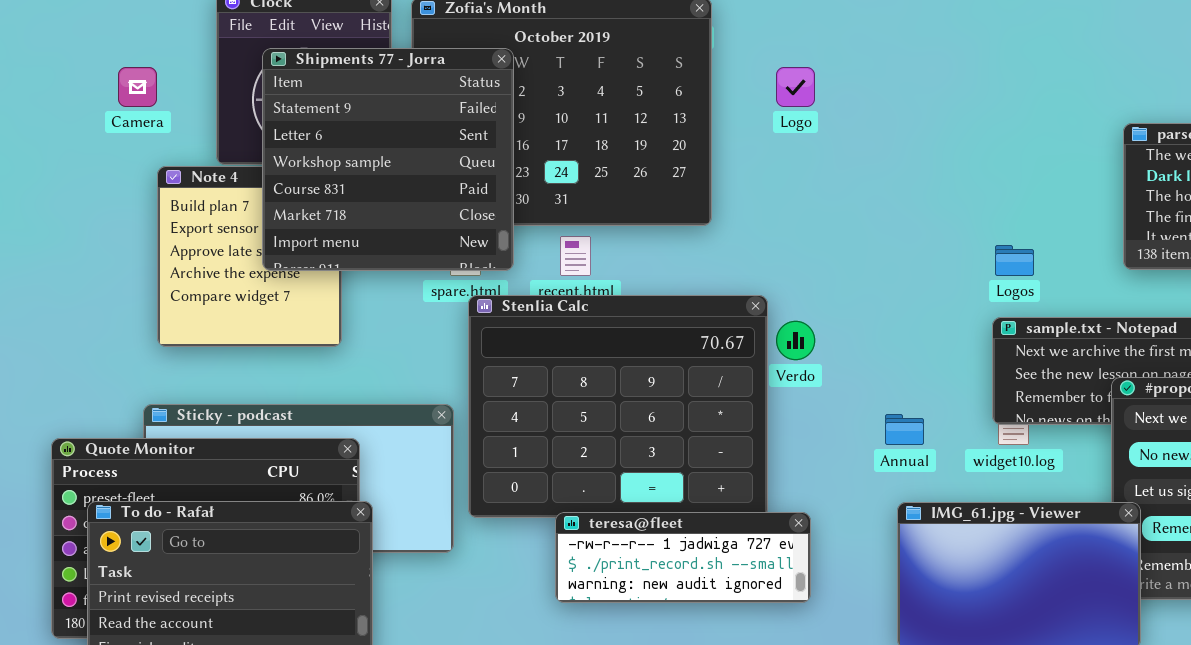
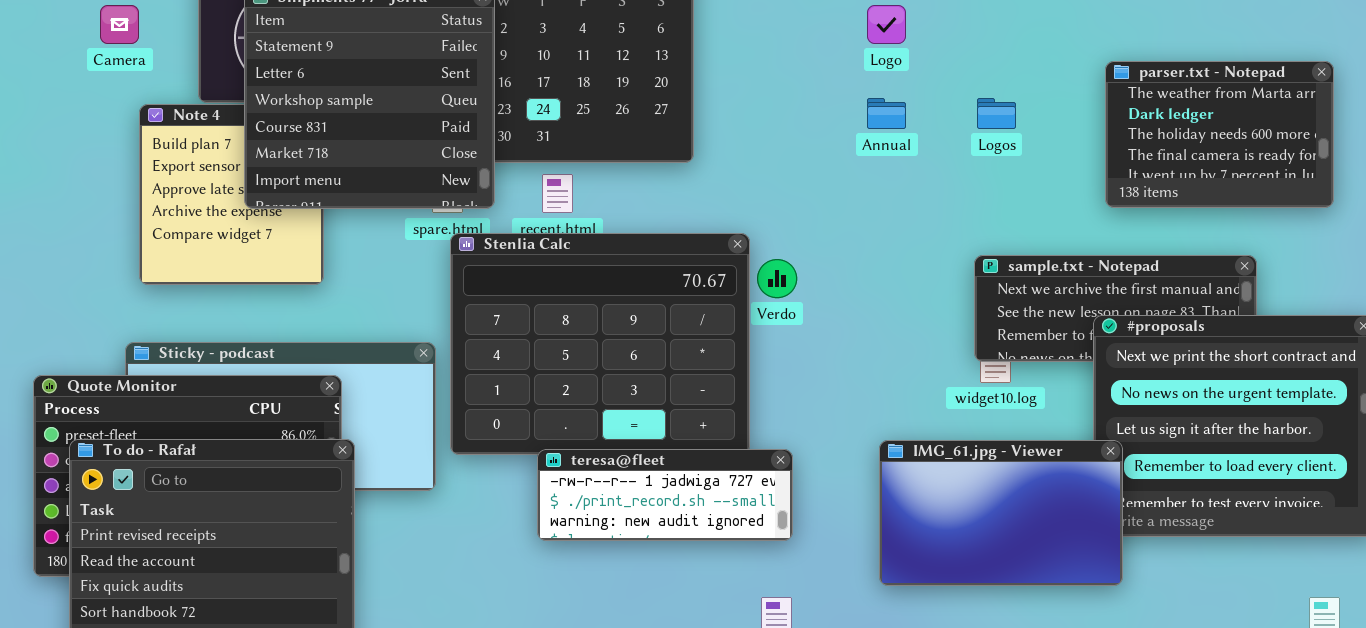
Logo: [776,67,815,107] -> [867,5,906,44], moved
Logos: [995,245,1034,276] -> [977,98,1016,129], moved
Annual: [885,414,924,445] -> [867,98,906,129], moved

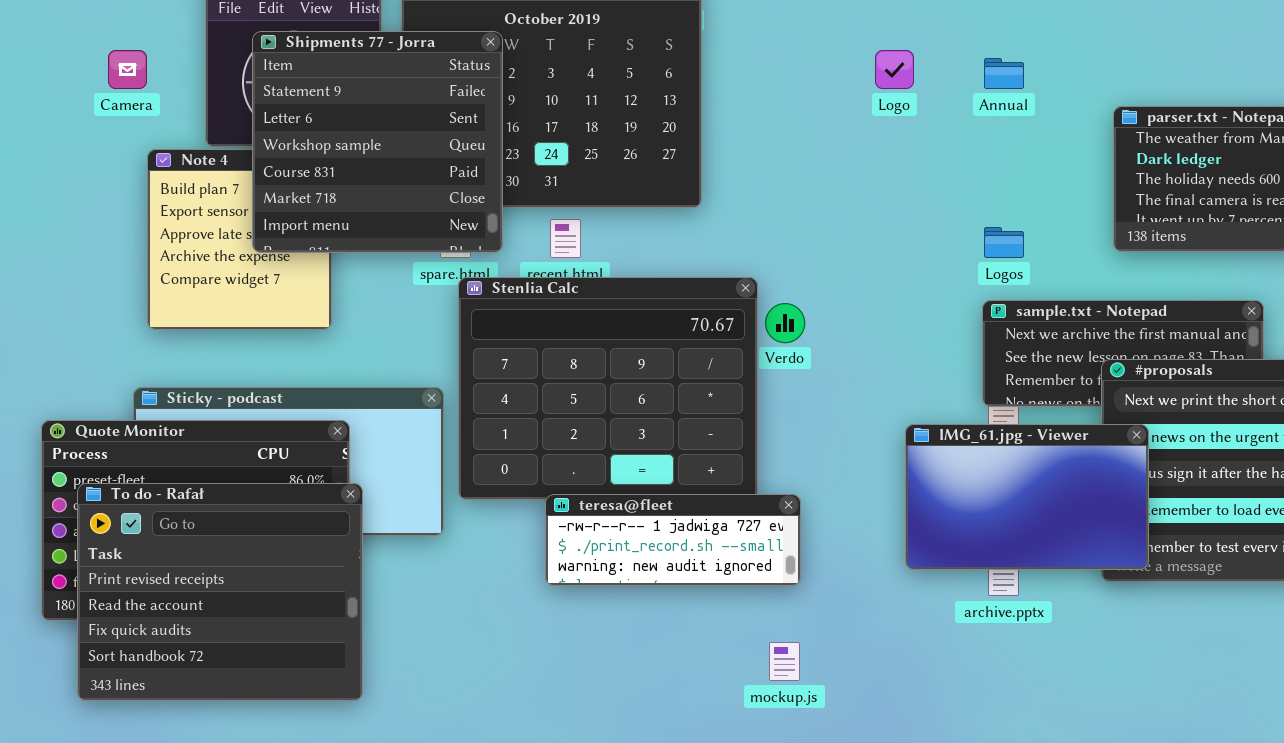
Annual: [867,98,906,129] -> [984,58,1024,89], moved
Logos: [977,98,1016,129] -> [984,227,1024,258], moved
IMG_61.jpg - Viewer: [879,440,1123,586] -> [905,424,1149,570], moved

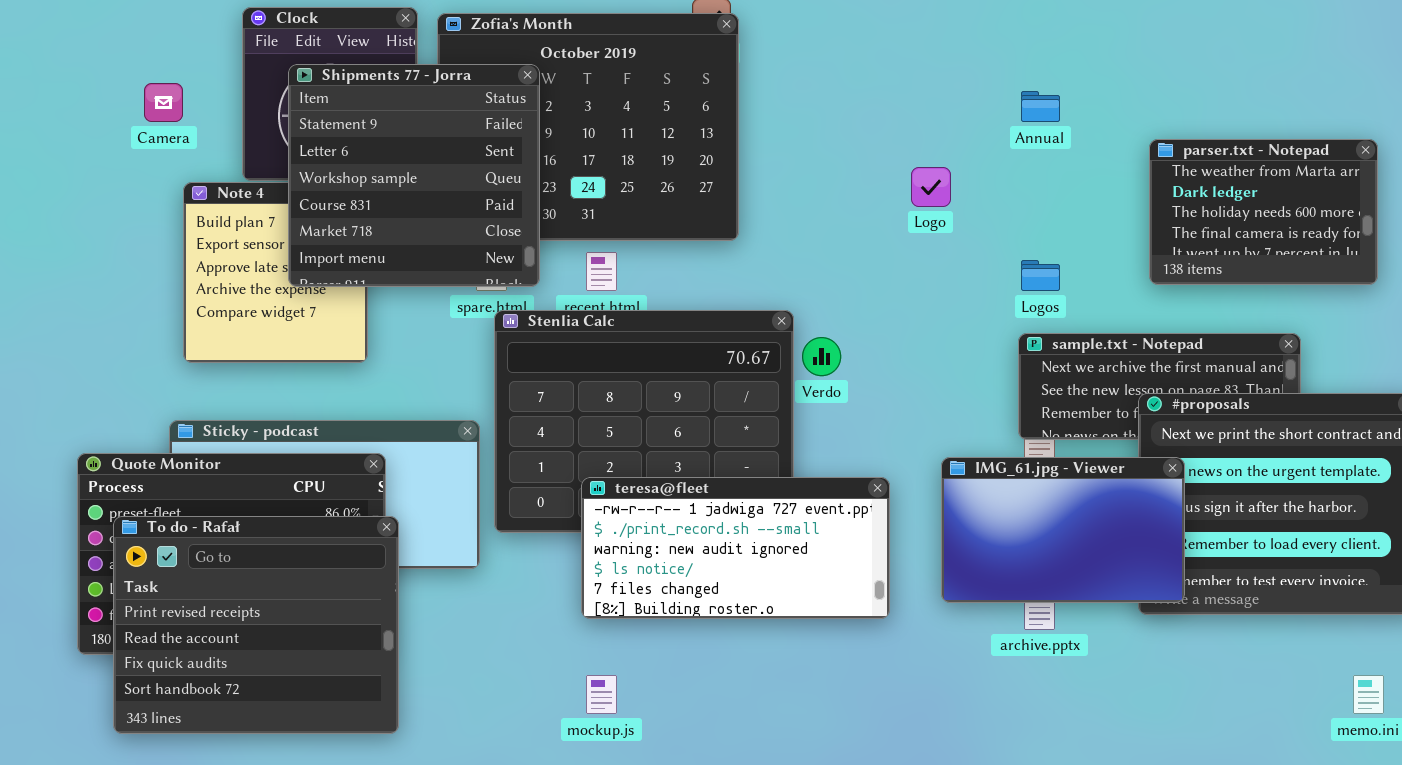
Logo: [875,50,914,89] -> [911,167,951,207], moved
teresa@fleet: [545,494,801,586] -> [581,477,890,619], resized
mockup.js: [769,642,800,681] -> [586,675,617,714], moved

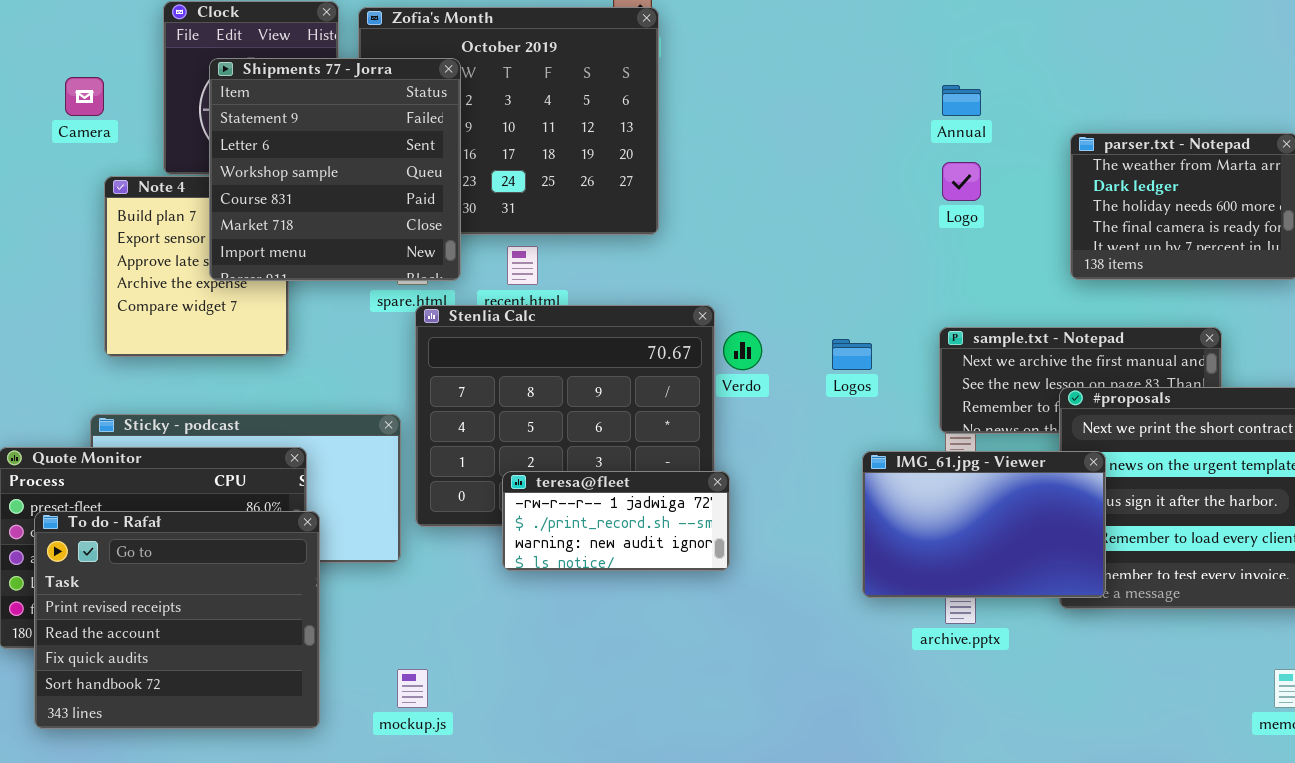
Logo: [911,167,951,207] -> [942,162,981,201], moved
Logos: [1021,260,1060,291] -> [832,339,872,370], moved
teresa@fleet: [581,477,890,619] -> [502,471,730,571], resized
mockup.js: [586,675,617,714] -> [397,669,428,708], moved

